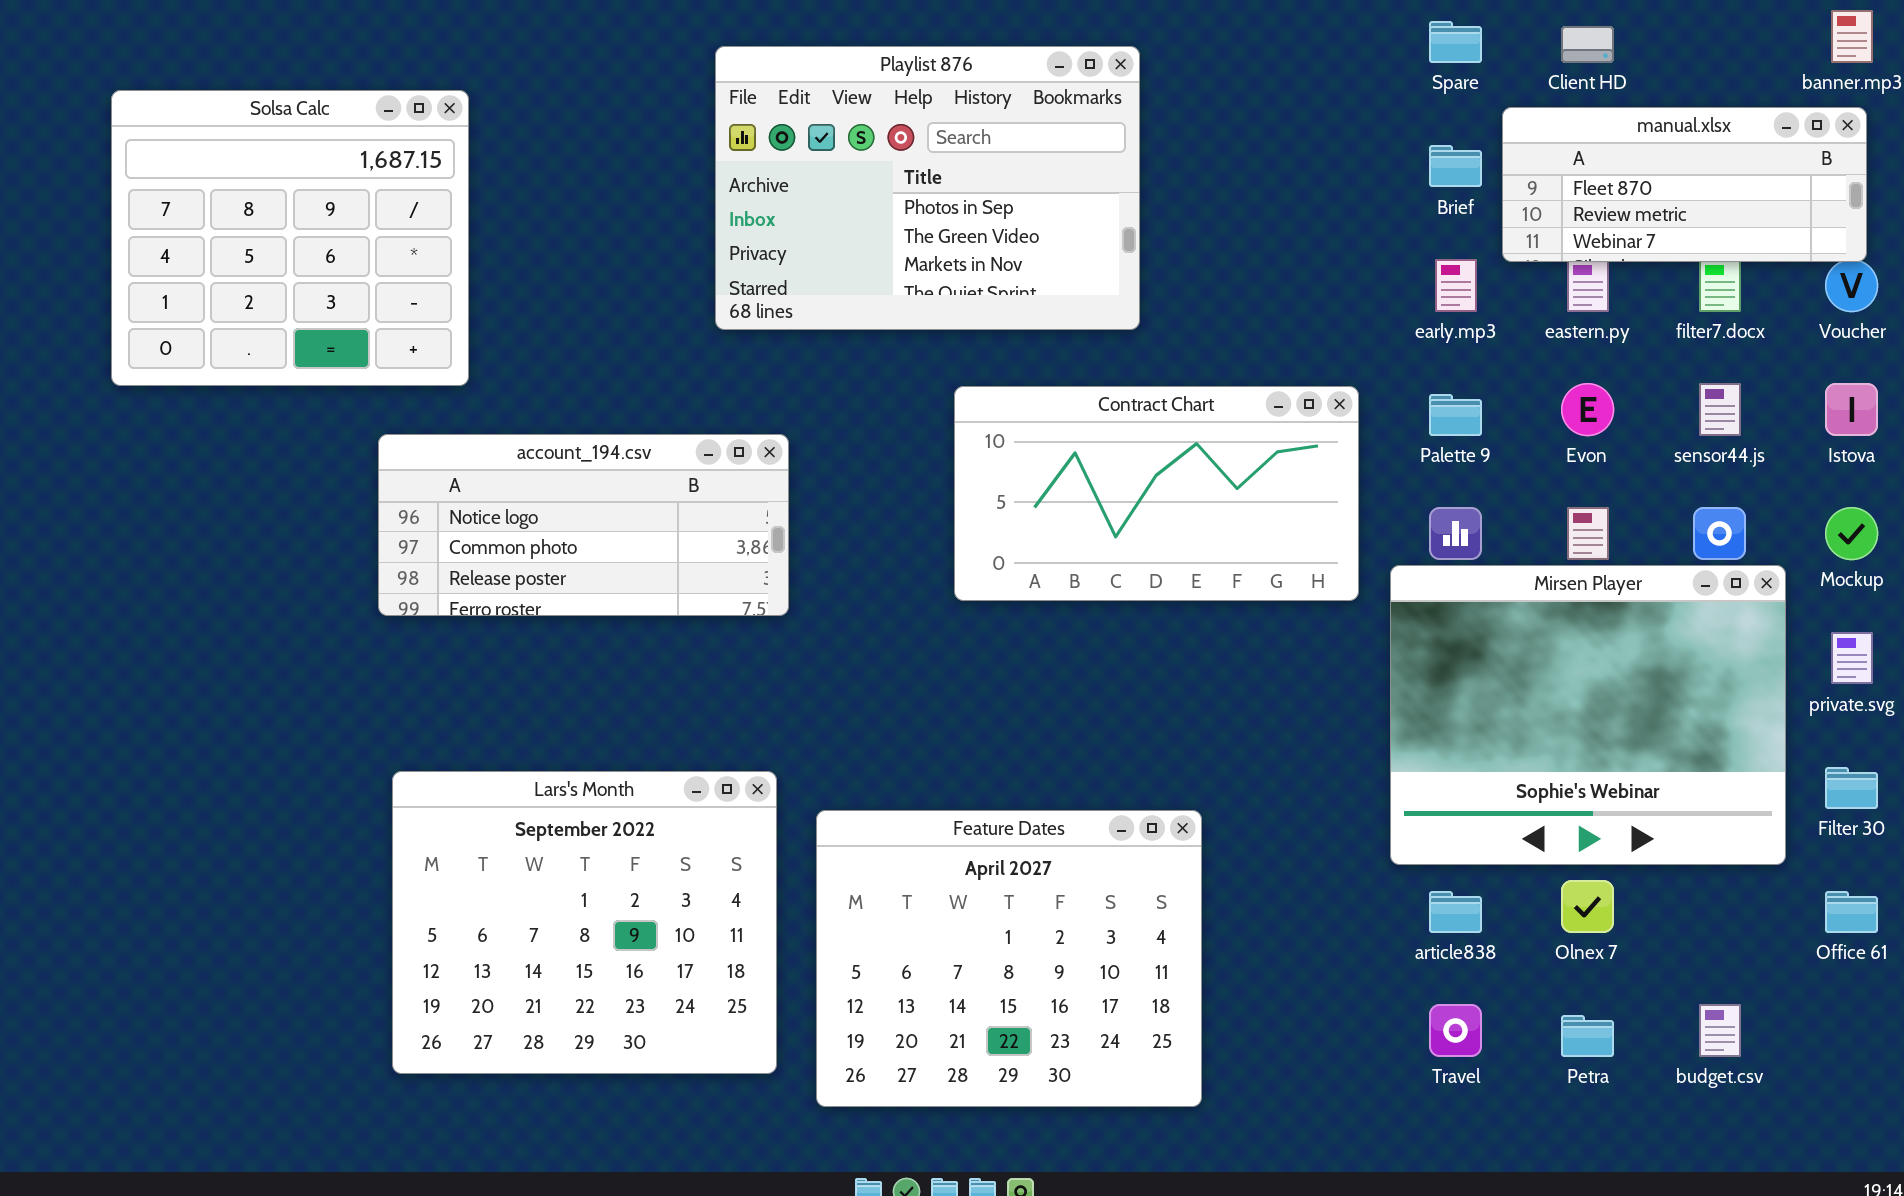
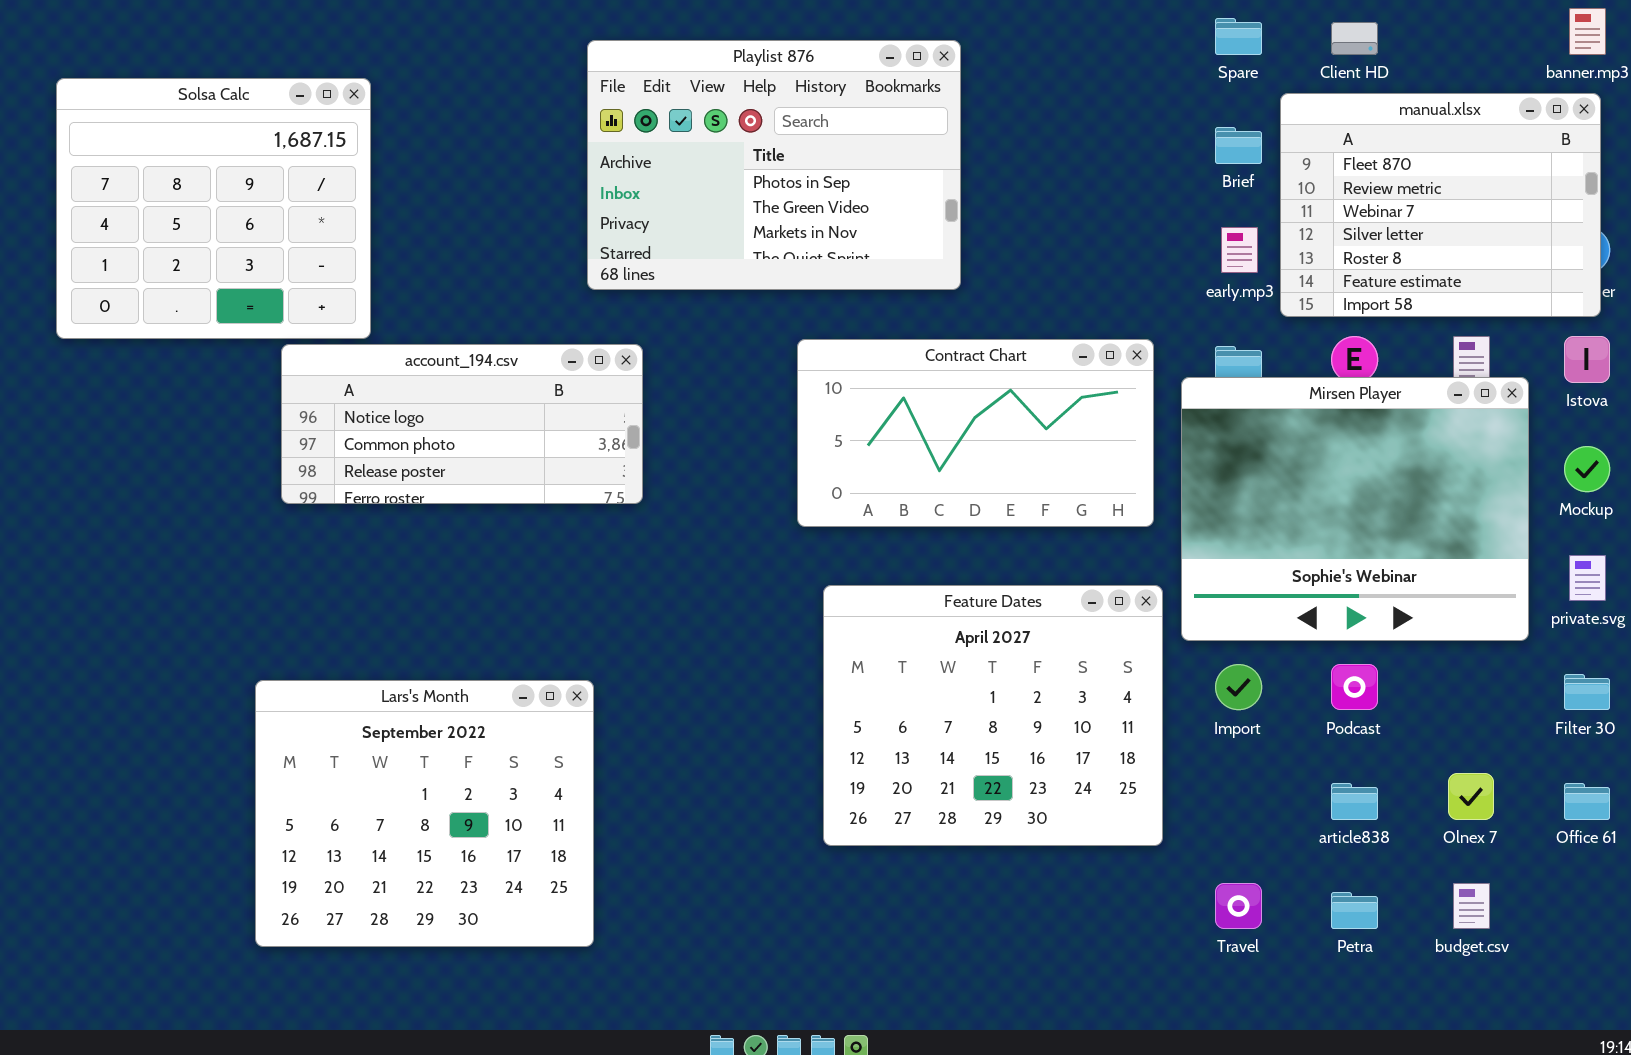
manual.xlsx: [1502,107,1867,262] -> [1280,93,1601,317], resized
account_194.csv: [378,434,789,616] -> [281,344,643,504], moved
Mirsen Player: [1390,565,1786,865] -> [1181,377,1529,641], moved
Lars's Month: [392,771,777,1074] -> [255,680,594,947], moved
Feature Dates: [816,810,1202,1107] -> [823,585,1163,846], moved
Olnex 7: [1561,880,1614,933] -> [1448,773,1494,820], moved
article838: [1429,891,1482,933] -> [1331,783,1378,820], moved

